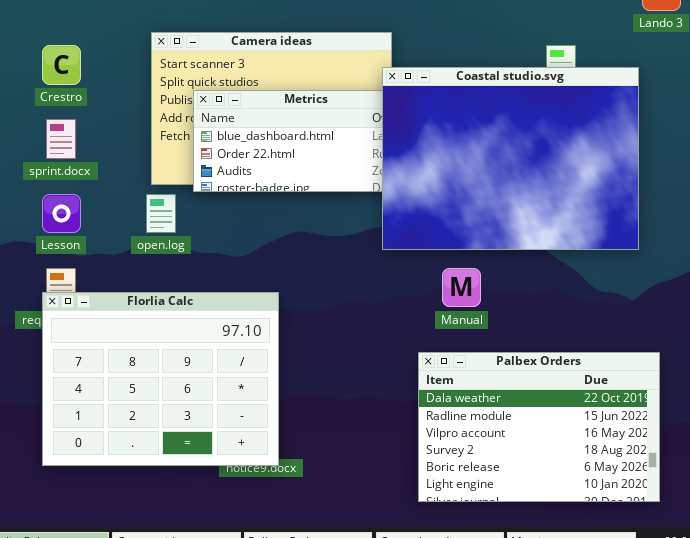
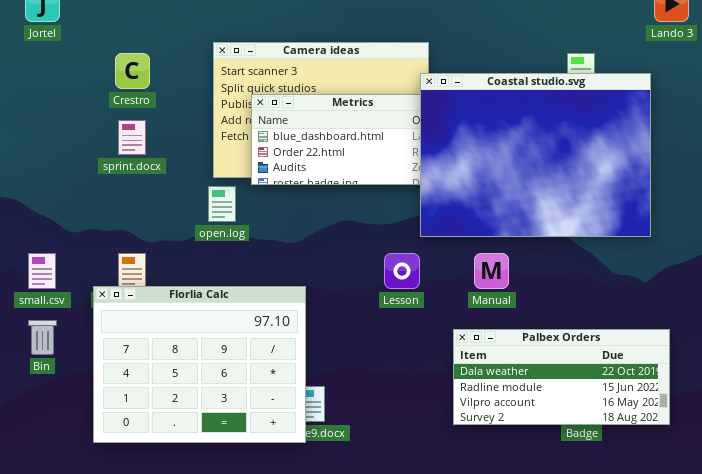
Lesson: [42,194,81,233] -> [384,253,420,289], moved
Florlia Calc: [42,292,279,466] -> [93,286,306,443], moved
Palbex Orders: [418,352,660,502] -> [453,329,670,425], resized

